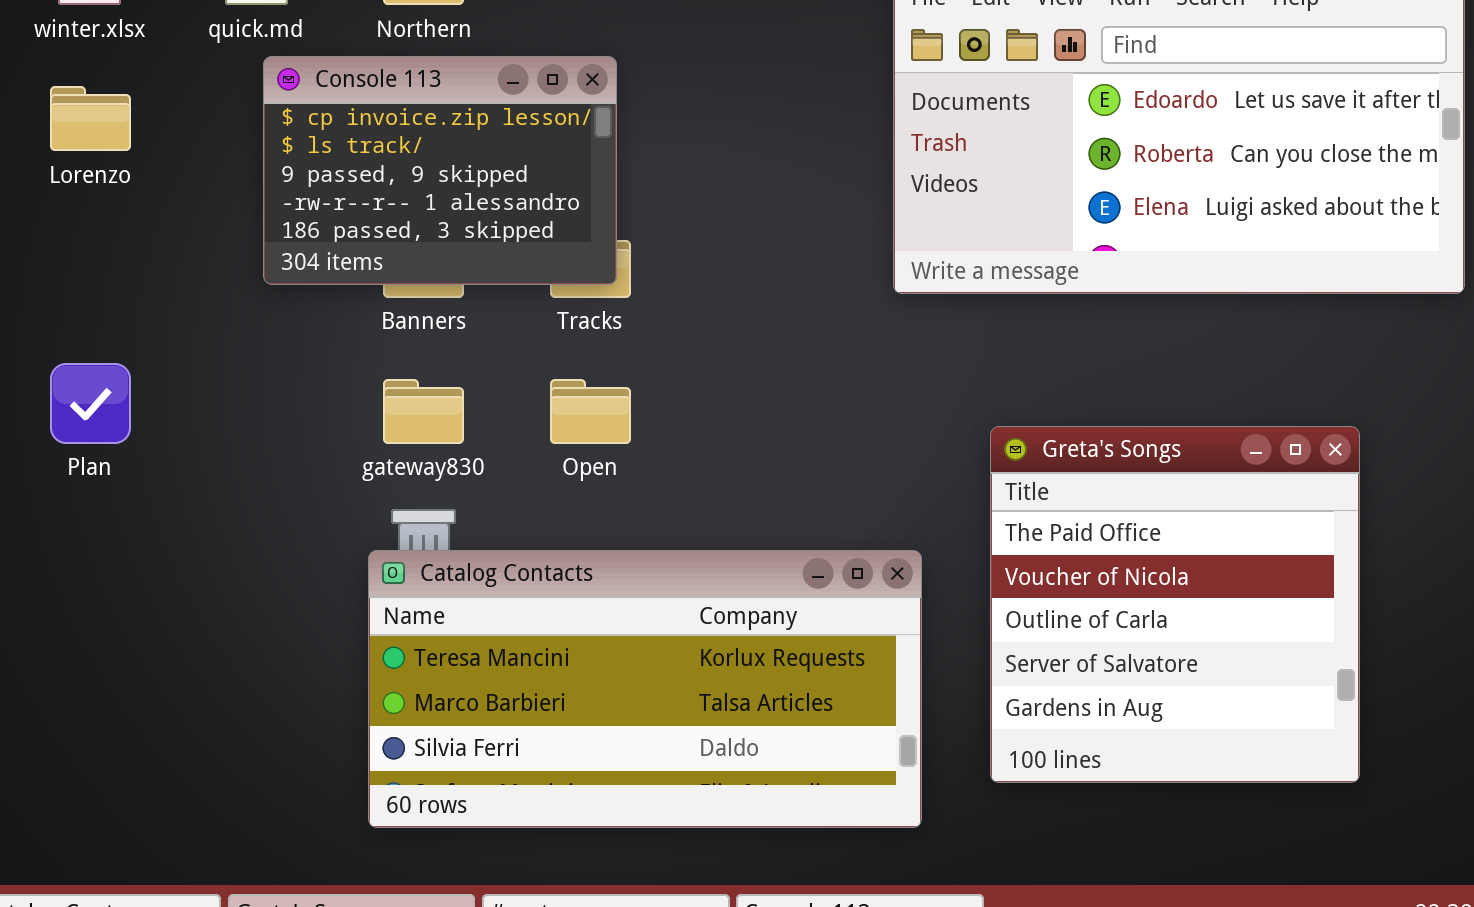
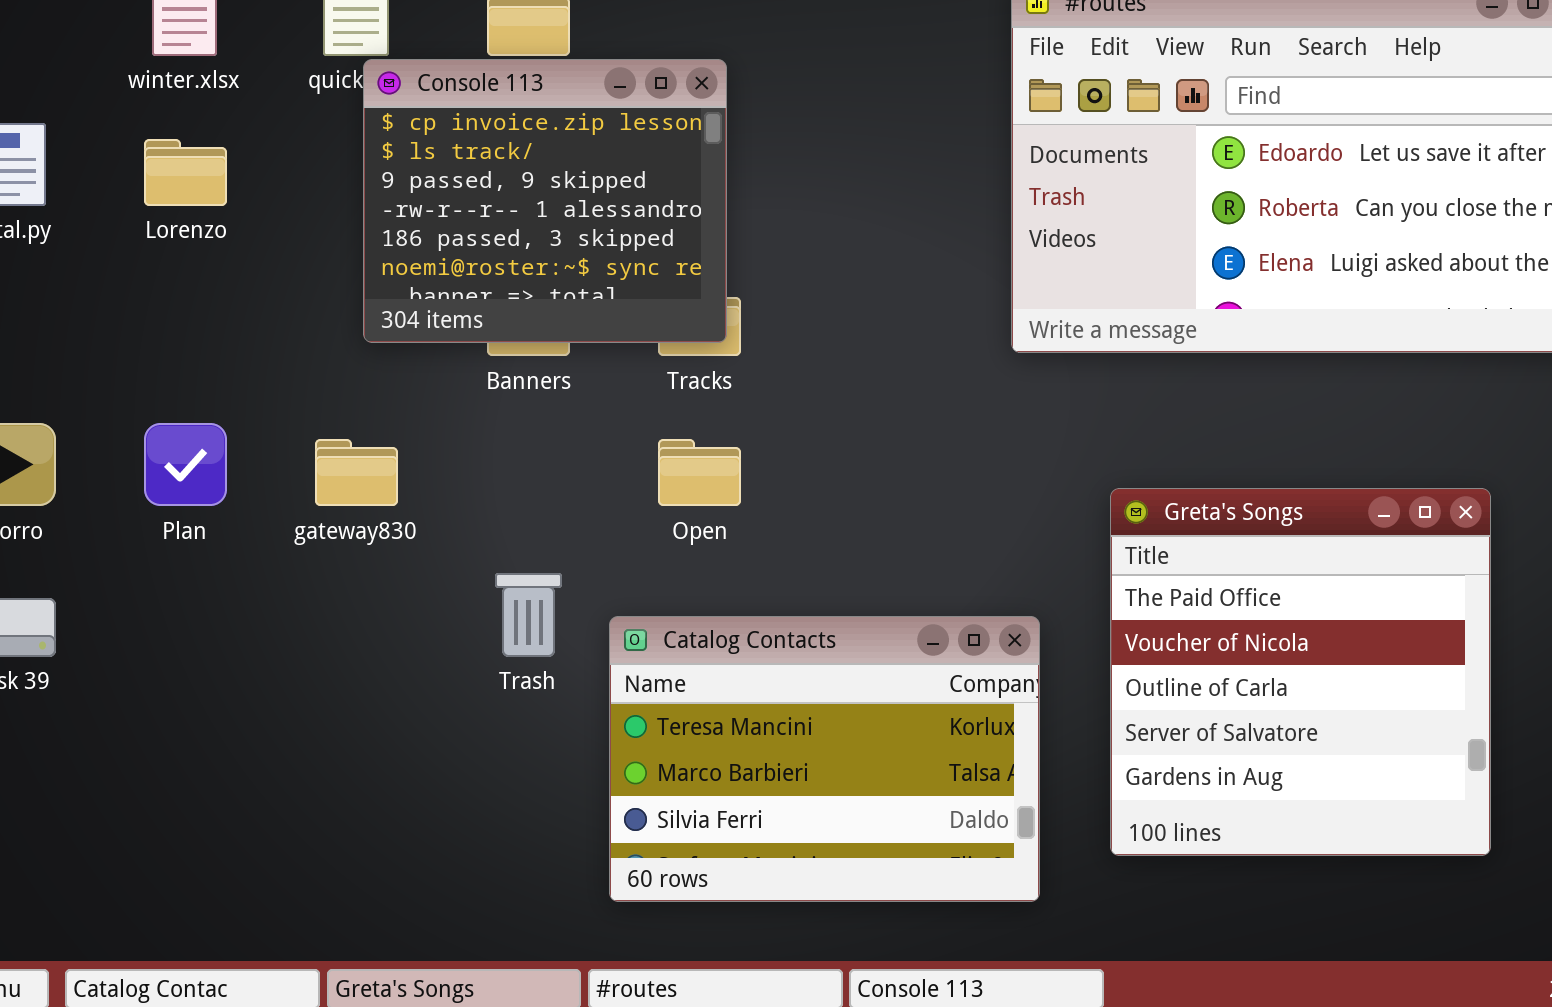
Console 113: [263,56,617,285] -> [363,59,727,343], resized
gateway830: [383,379,464,444] -> [315,439,398,506], moved
Catalog Contacts: [368,550,922,828] -> [609,616,1040,902], resized

